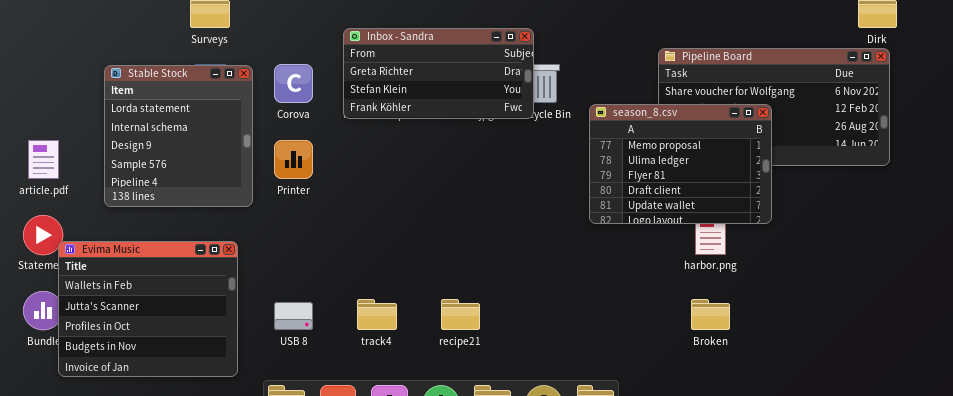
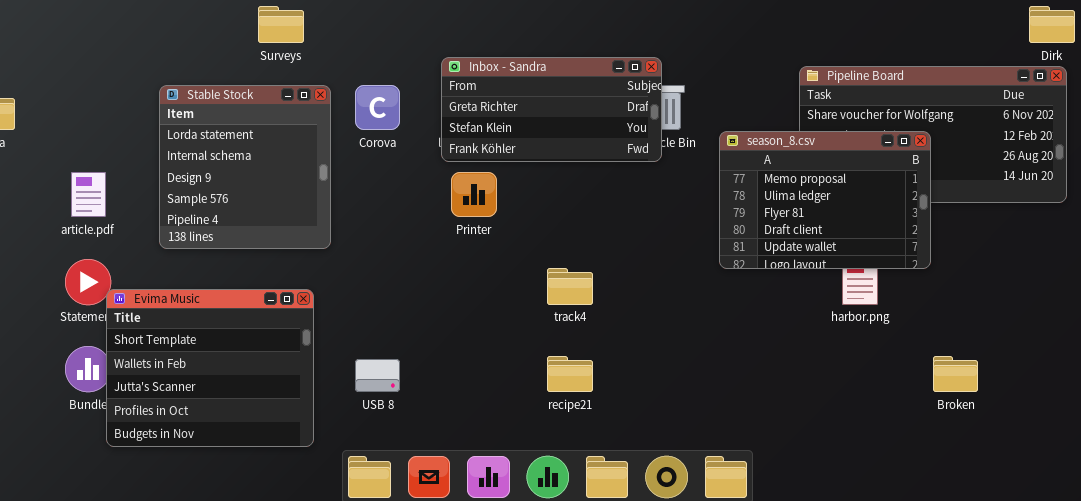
Inbox - Sandra: [343,28,534,119] -> [441,57,662,162], moved
Printer: [274,140,313,179] -> [451,172,497,217], moved
Evima Music: [58,241,238,377] -> [106,289,314,447], scrolled up 1 row
track4: [357,299,397,330] -> [547,268,593,305], moved
Broken: [691,299,730,330] -> [933,356,978,392], moved

